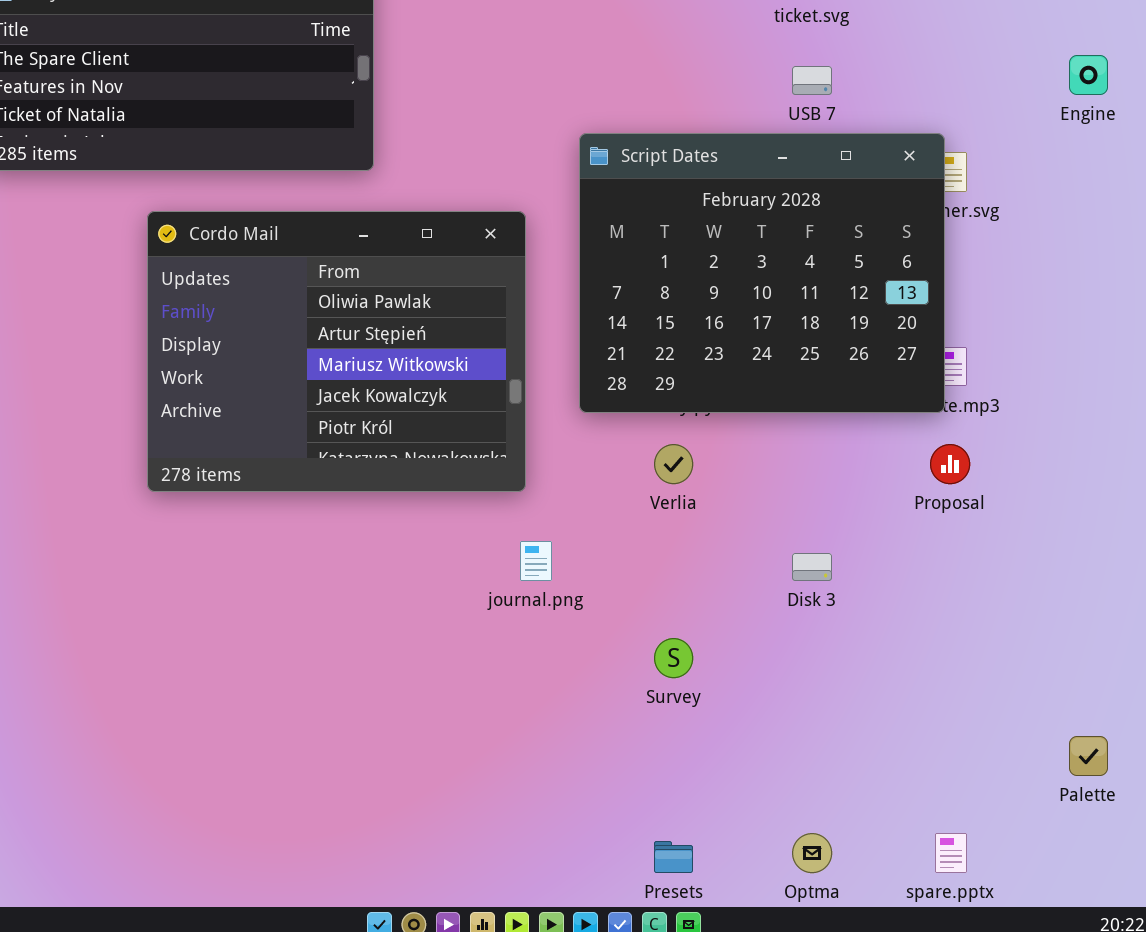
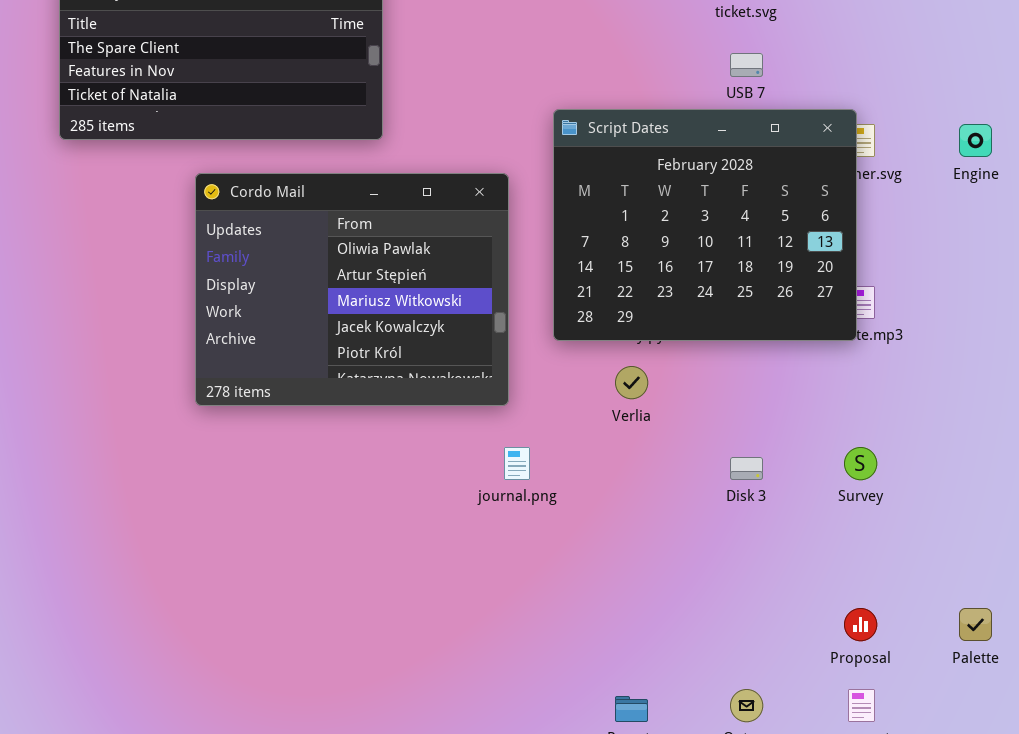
Engine: [1069,55,1108,95] -> [959,124,992,157], moved
Proposal: [930,444,970,484] -> [844,608,877,641], moved
Survey: [654,638,693,678] -> [844,447,877,480], moved

